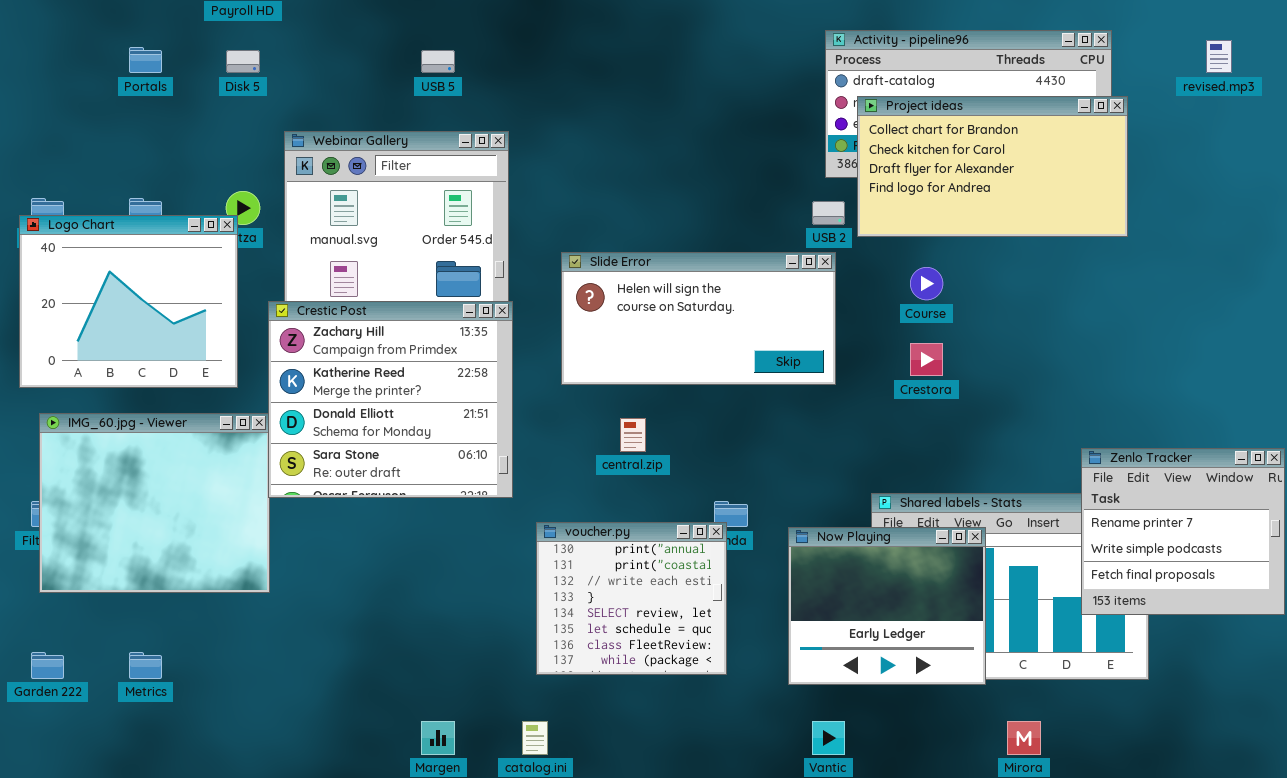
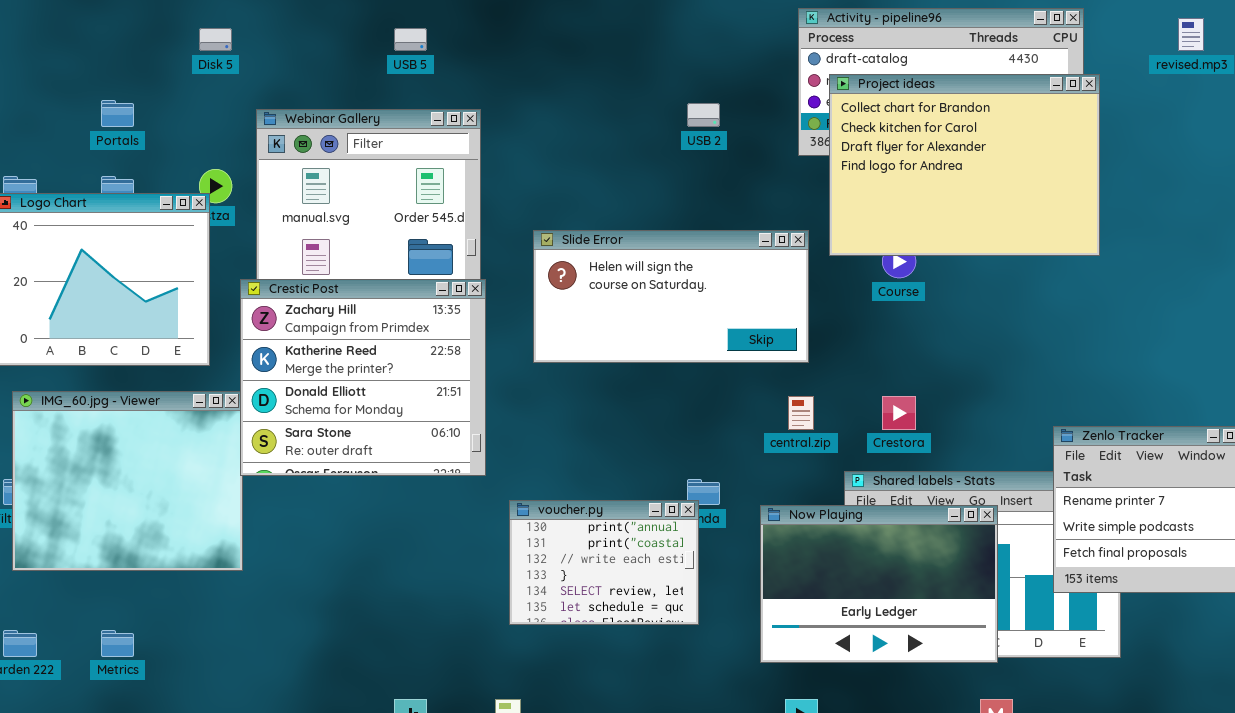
Portals: [129,47,162,73] -> [101,100,134,127], moved
Project ideas: [857,96,1128,237] -> [829,74,1100,256], resized
USB 2: [812,201,845,225] -> [687,103,720,127], moved
Crestora: [910,343,943,376] -> [882,396,916,430], moved
central.zip: [620,418,646,452] -> [788,396,814,430], moved
voucher.py: [536,522,727,675] -> [509,500,699,625], resized
Now Playing: [788,527,986,685] -> [760,505,998,663], resized

